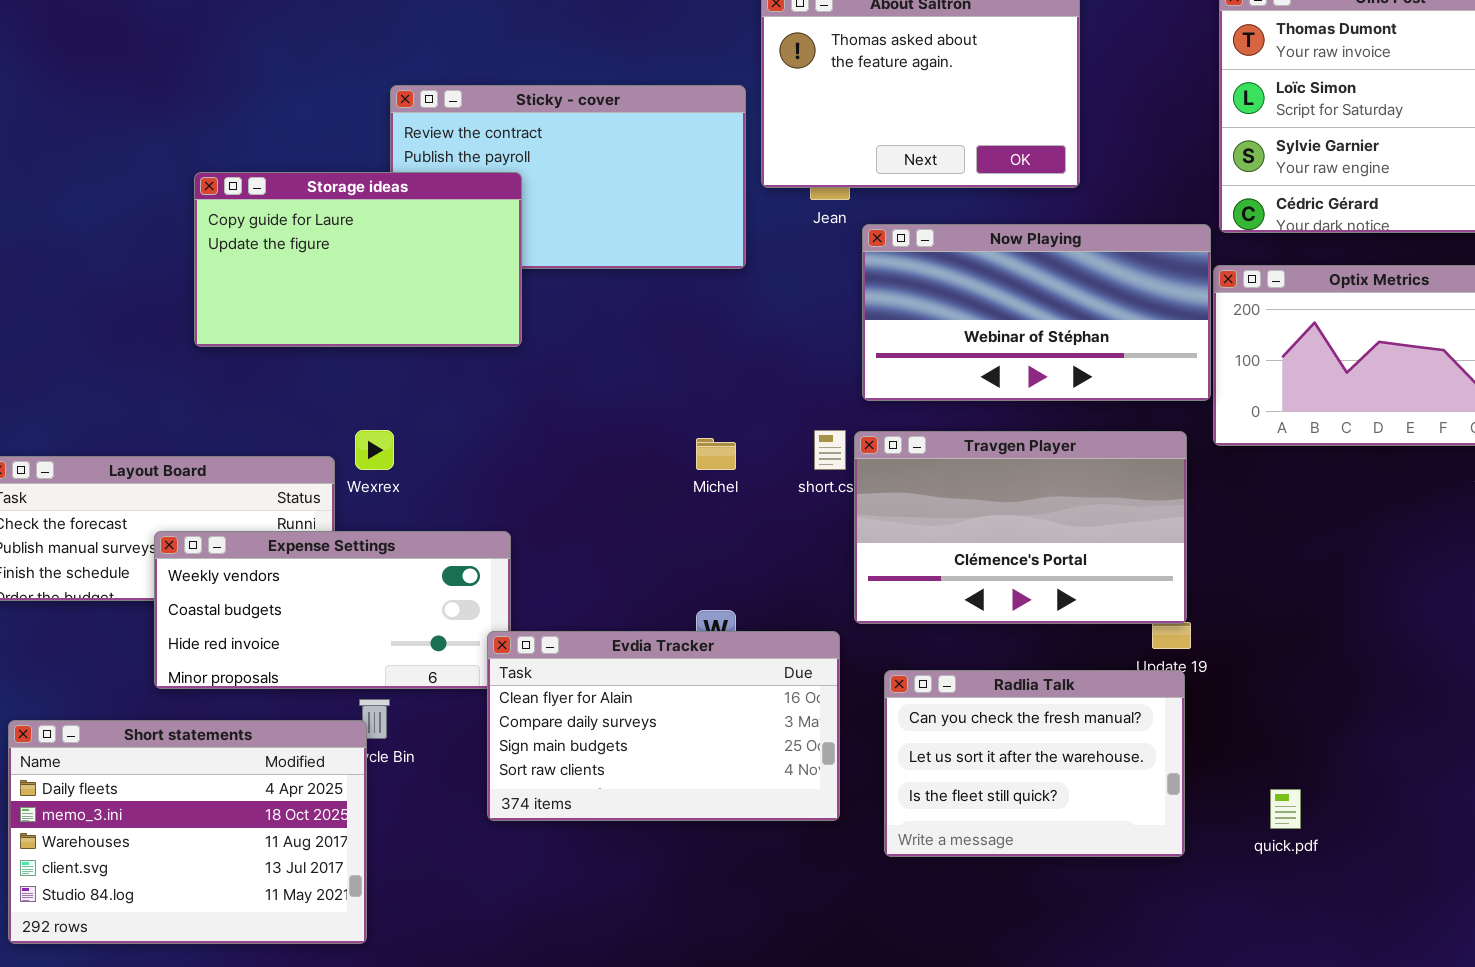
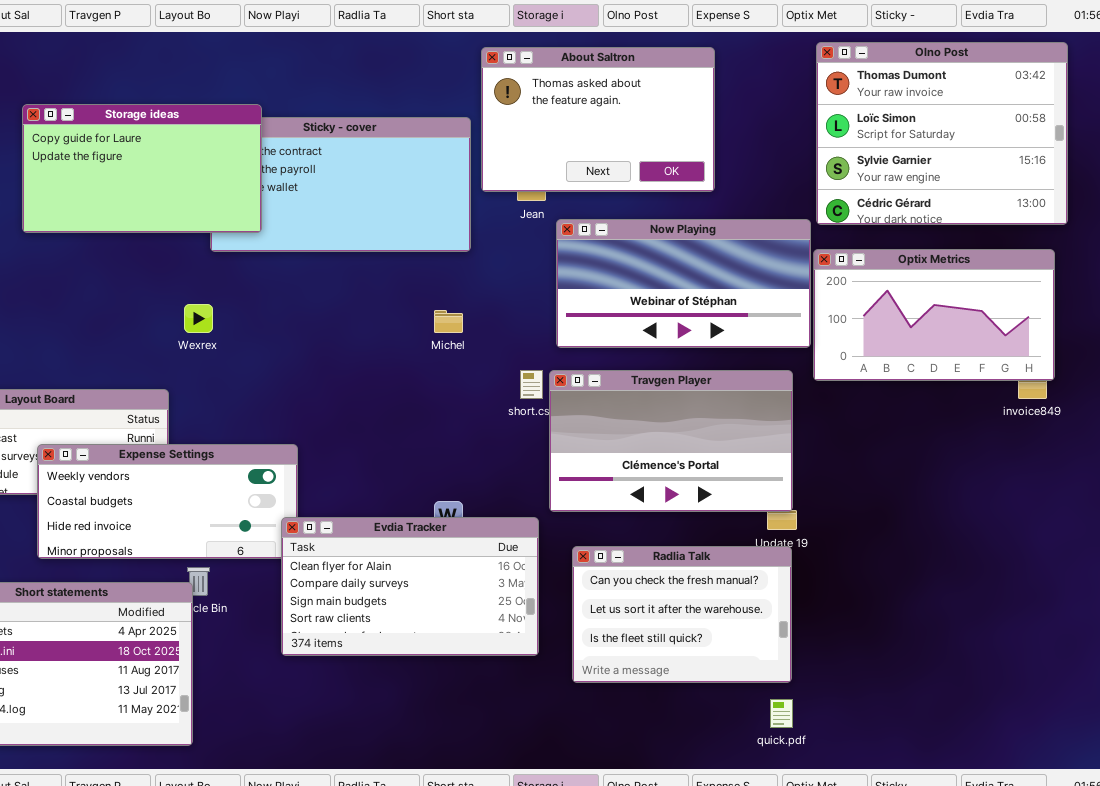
Storage ideas: [194,172,522,347] -> [22,104,262,233], moved
Wexrex: [355,430,394,470] -> [184,304,213,333], moved
Michel: [696,438,736,470] -> [434,310,463,333], moved
quick.pdf: [1270,789,1301,829] -> [770,699,793,728], moved

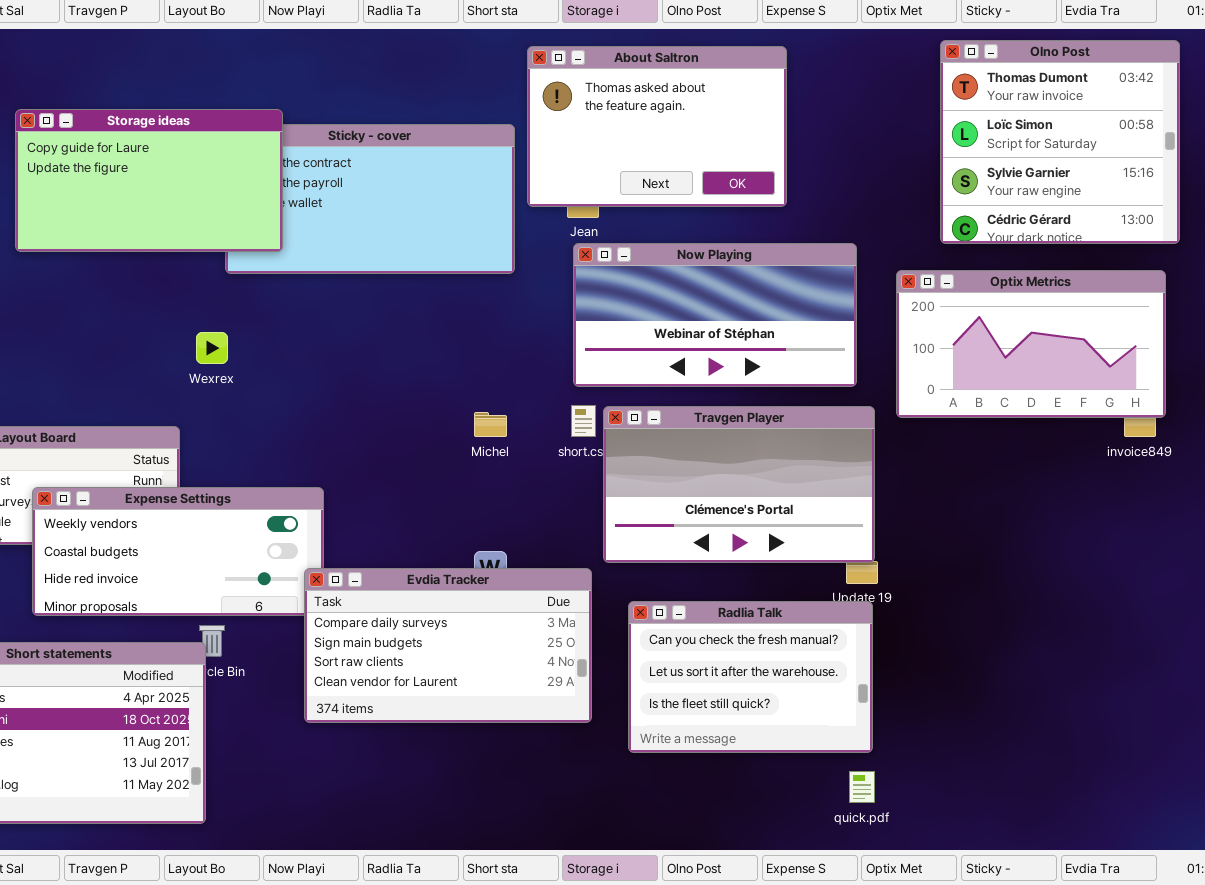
Olno Post: [816,42,1068,225] -> [940,40,1180,244], resized
Now Playing: [556,219,811,348] -> [573,243,857,387], moved
Michel: [434,310,463,333] -> [474,412,507,437], moved
Evdia Tracker: [281,517,539,656] -> [304,568,592,723], scrolled down 1 row

